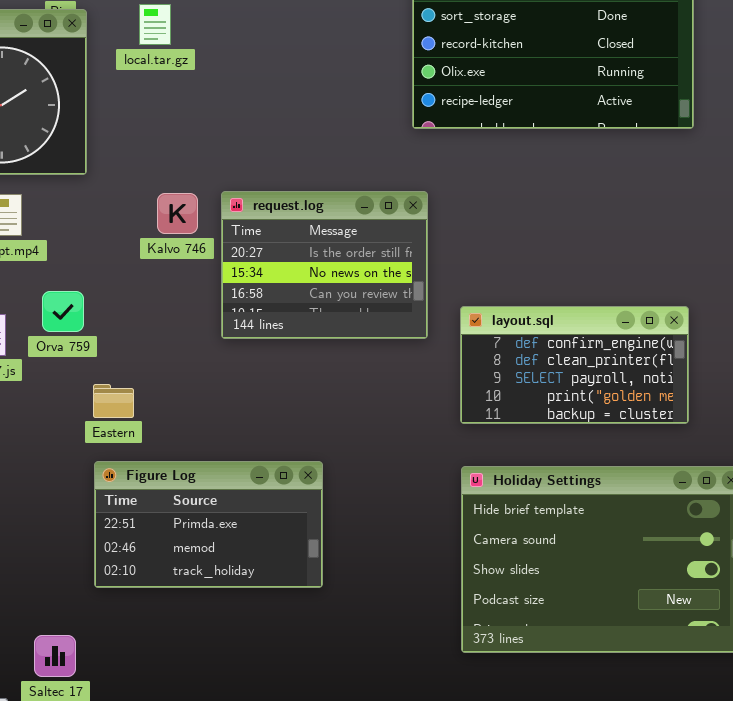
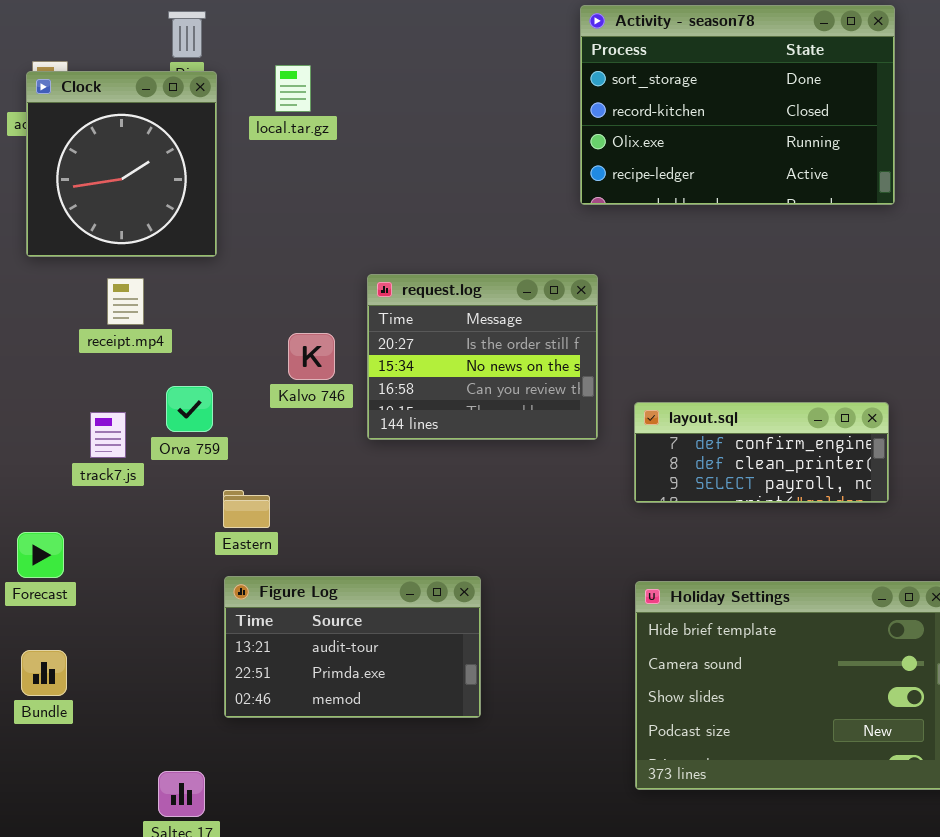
Kalvo 746: [157,193,198,234] -> [288,333,335,380], moved
layout.sql: [460,306,689,424] -> [634,402,889,503], resized
Figure Log: [94,461,323,588] -> [224,576,481,718], scrolled up 1 row

